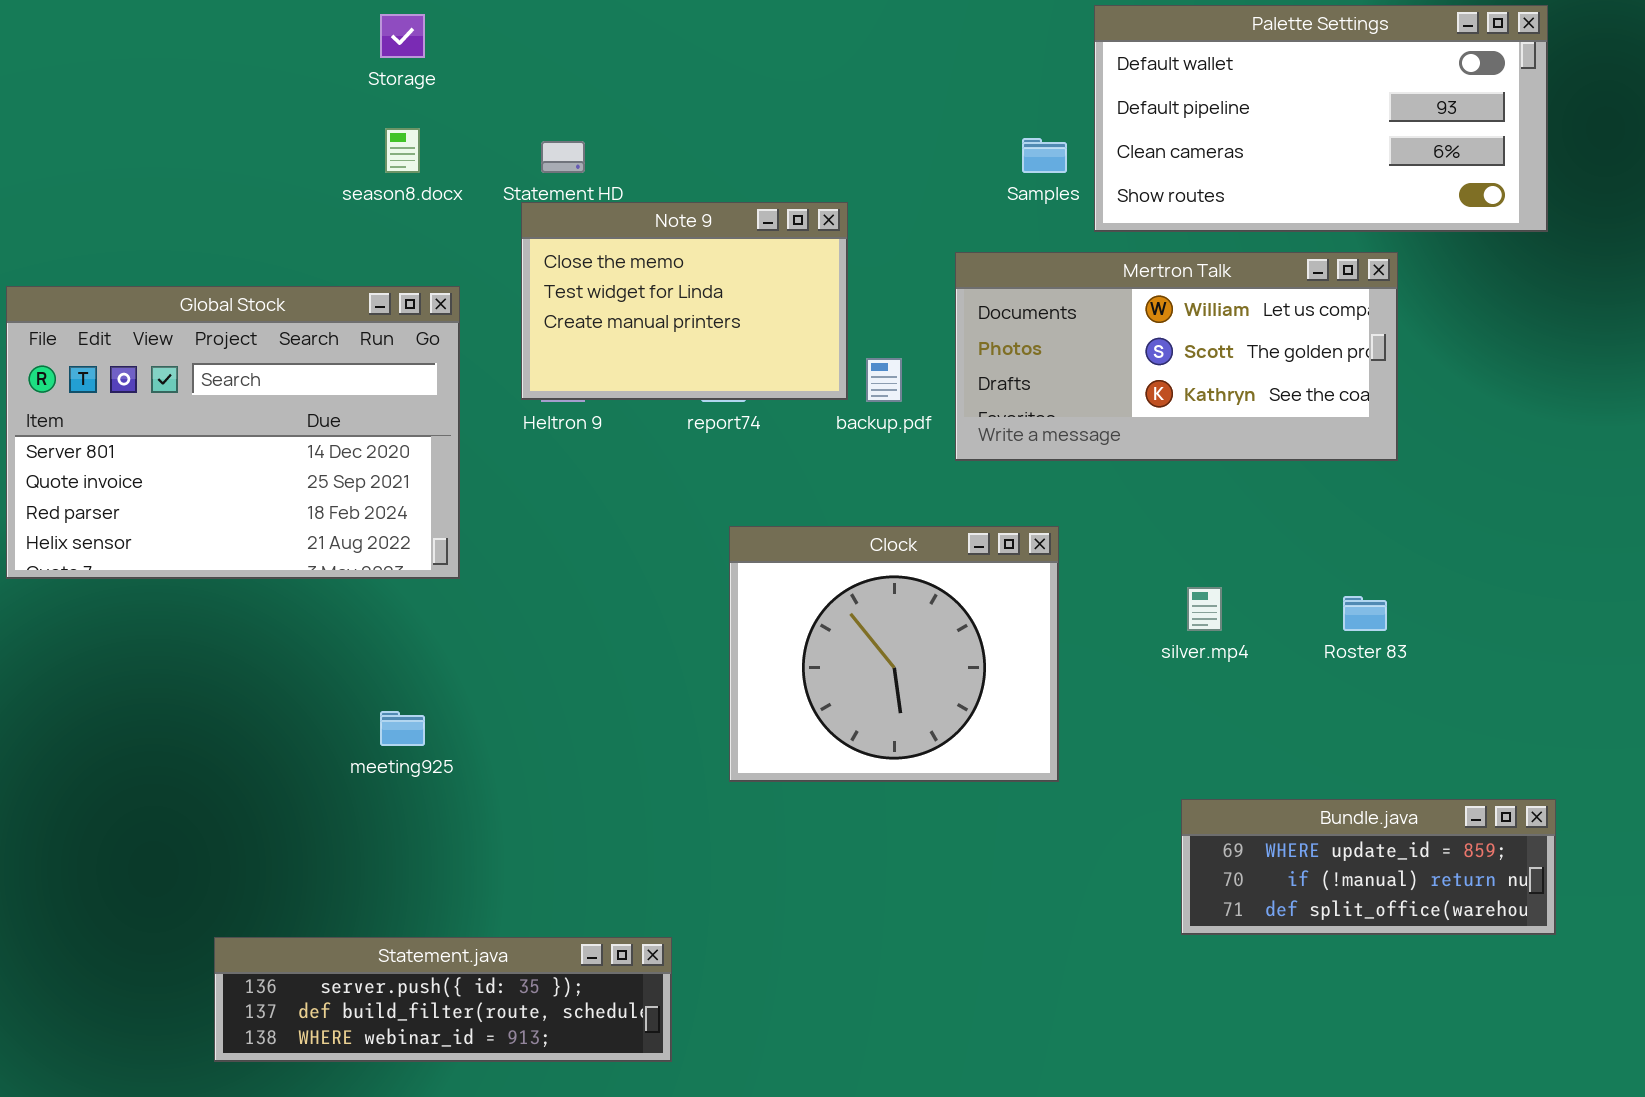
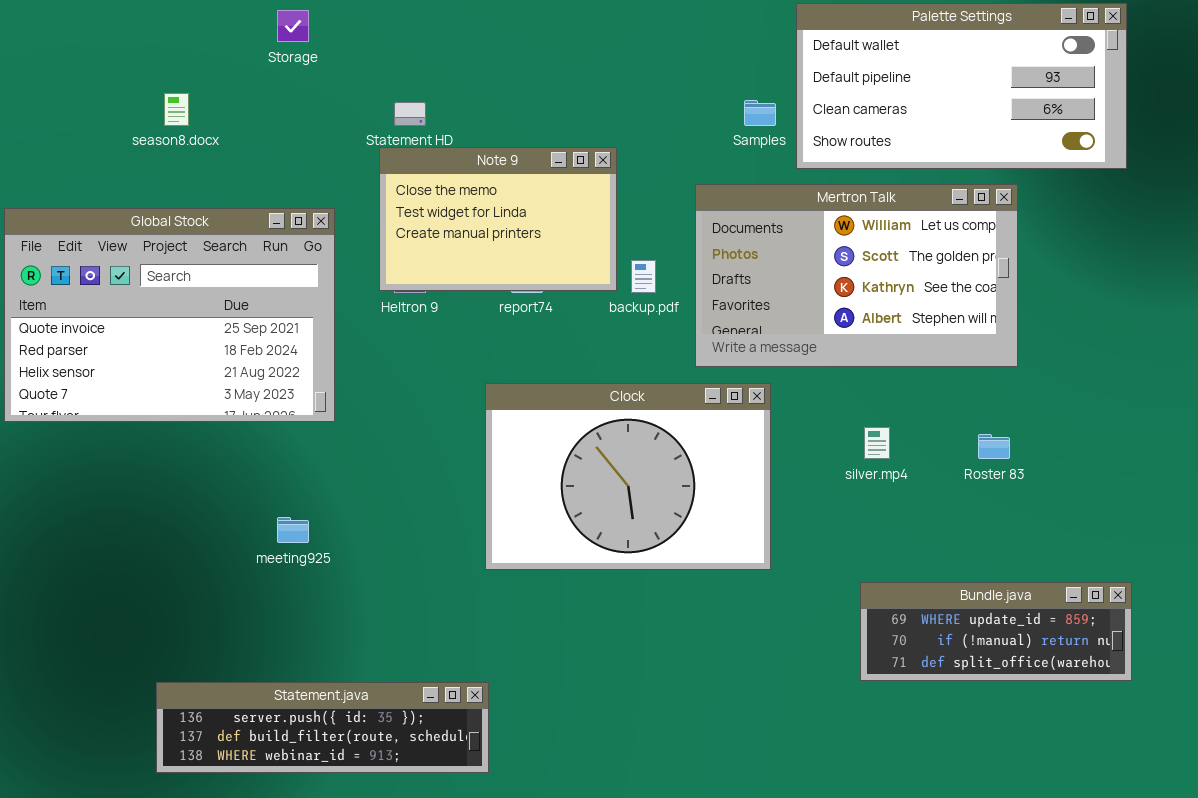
season8.docx: [385,128,420,173] -> [164,93,189,126], moved
Mertron Talk: [955,252,1398,461] -> [695,184,1018,367], resized
Global Stock: [6,286,460,579] -> [4,208,335,422], scrolled down 1 row
Clock: [729,526,1059,782] -> [485,383,771,570], resized

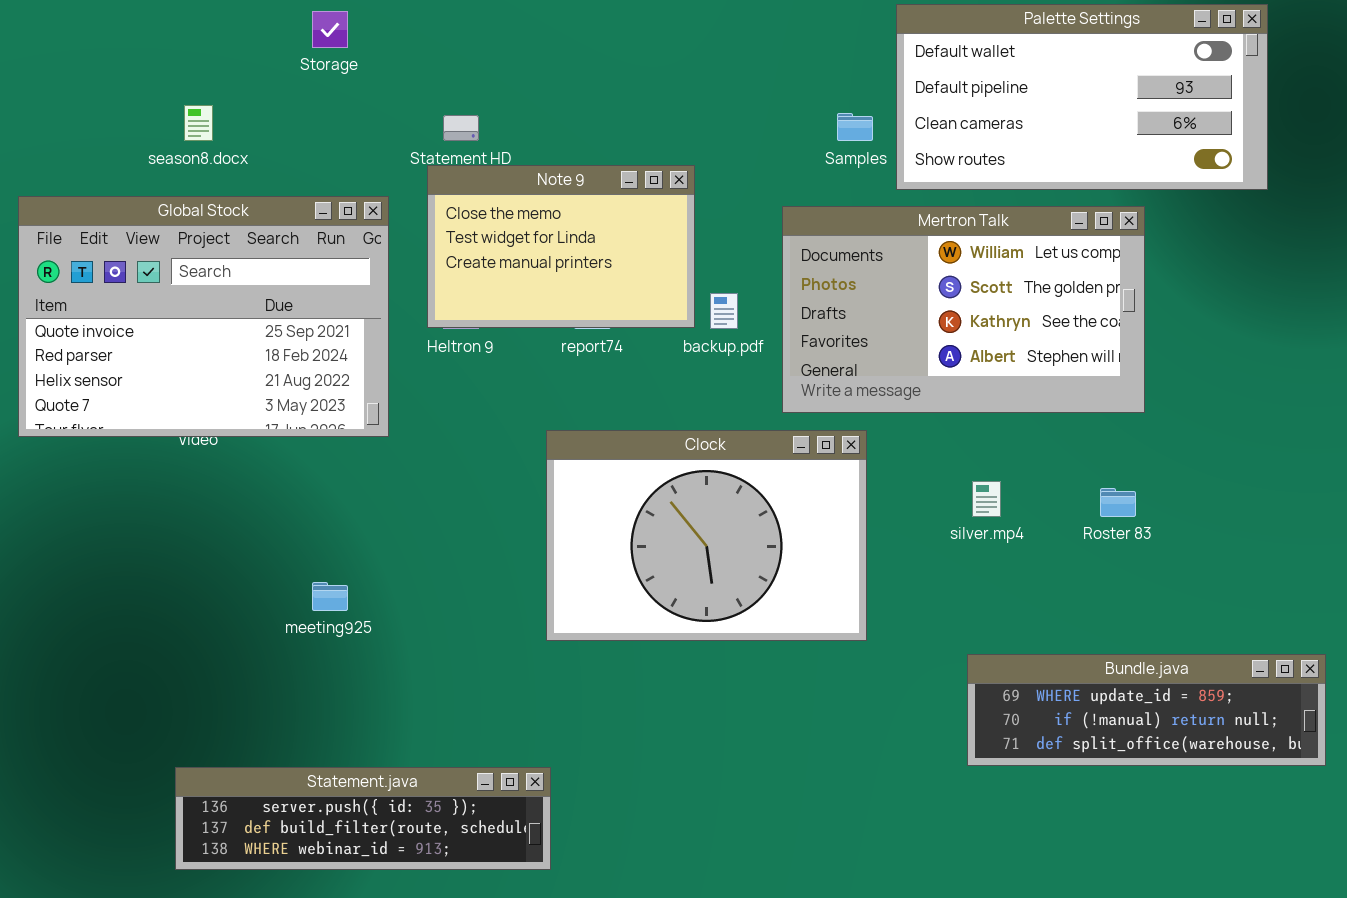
Global Stock: [4,208,335,422] -> [18,196,389,437], moved
Bundle.java: [860,582,1132,681] -> [967,654,1326,766], resized

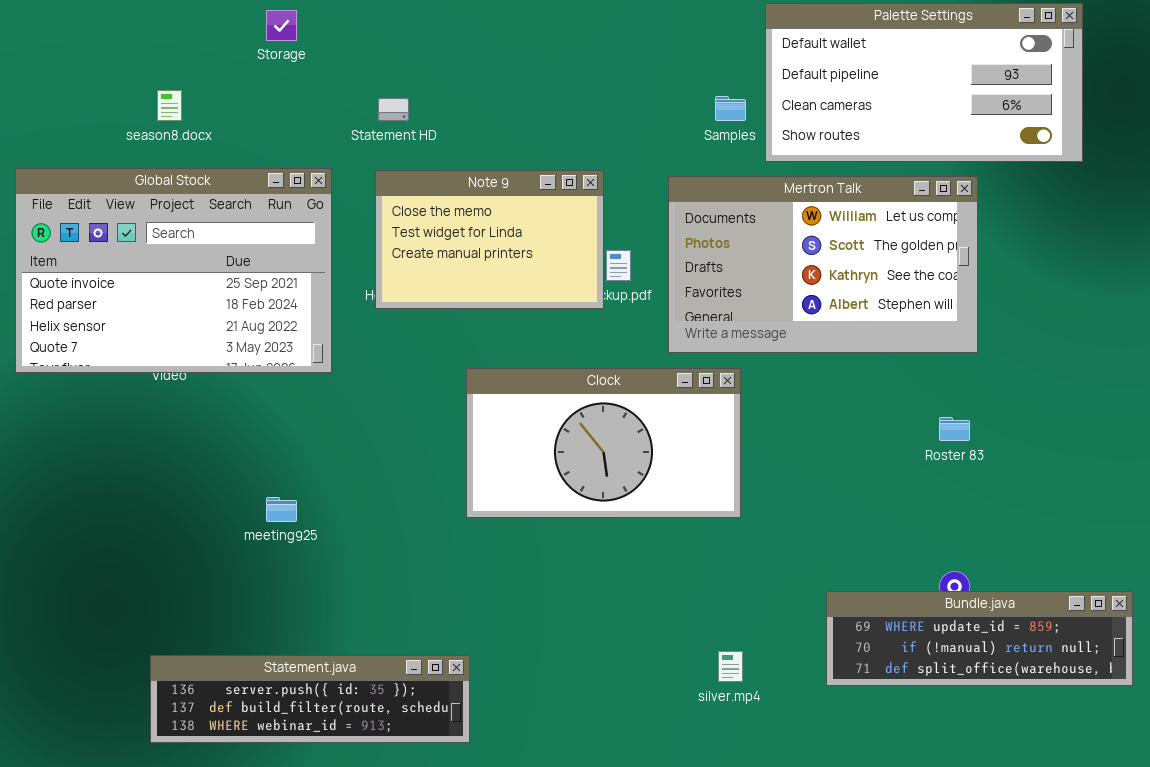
Note 9: [427,165,695,328] -> [375,170,604,309], moved
Clock: [546,430,867,641] -> [466,368,741,518], resized
silver.mp4: [972,481,1001,517] -> [718,651,743,682], moved
Bundle.java: [967,654,1326,766] -> [826,591,1133,686], moved

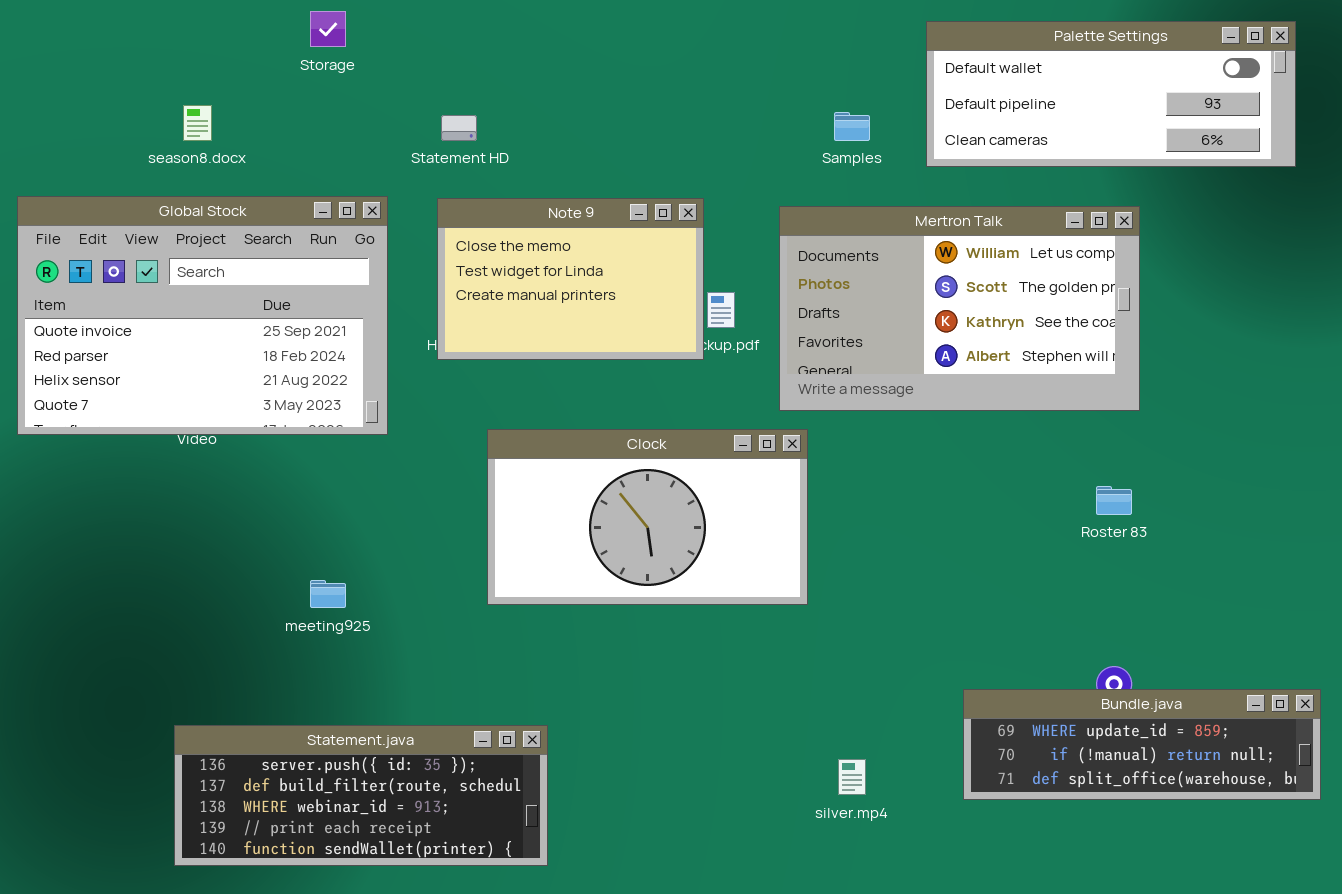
Palette Settings: [765,3,1083,162] -> [926,21,1296,167], moved, resized
Clock: [466,368,741,518] -> [487,429,808,605], moved
Statement.java: [150,655,470,743] -> [174,725,548,866], resized

